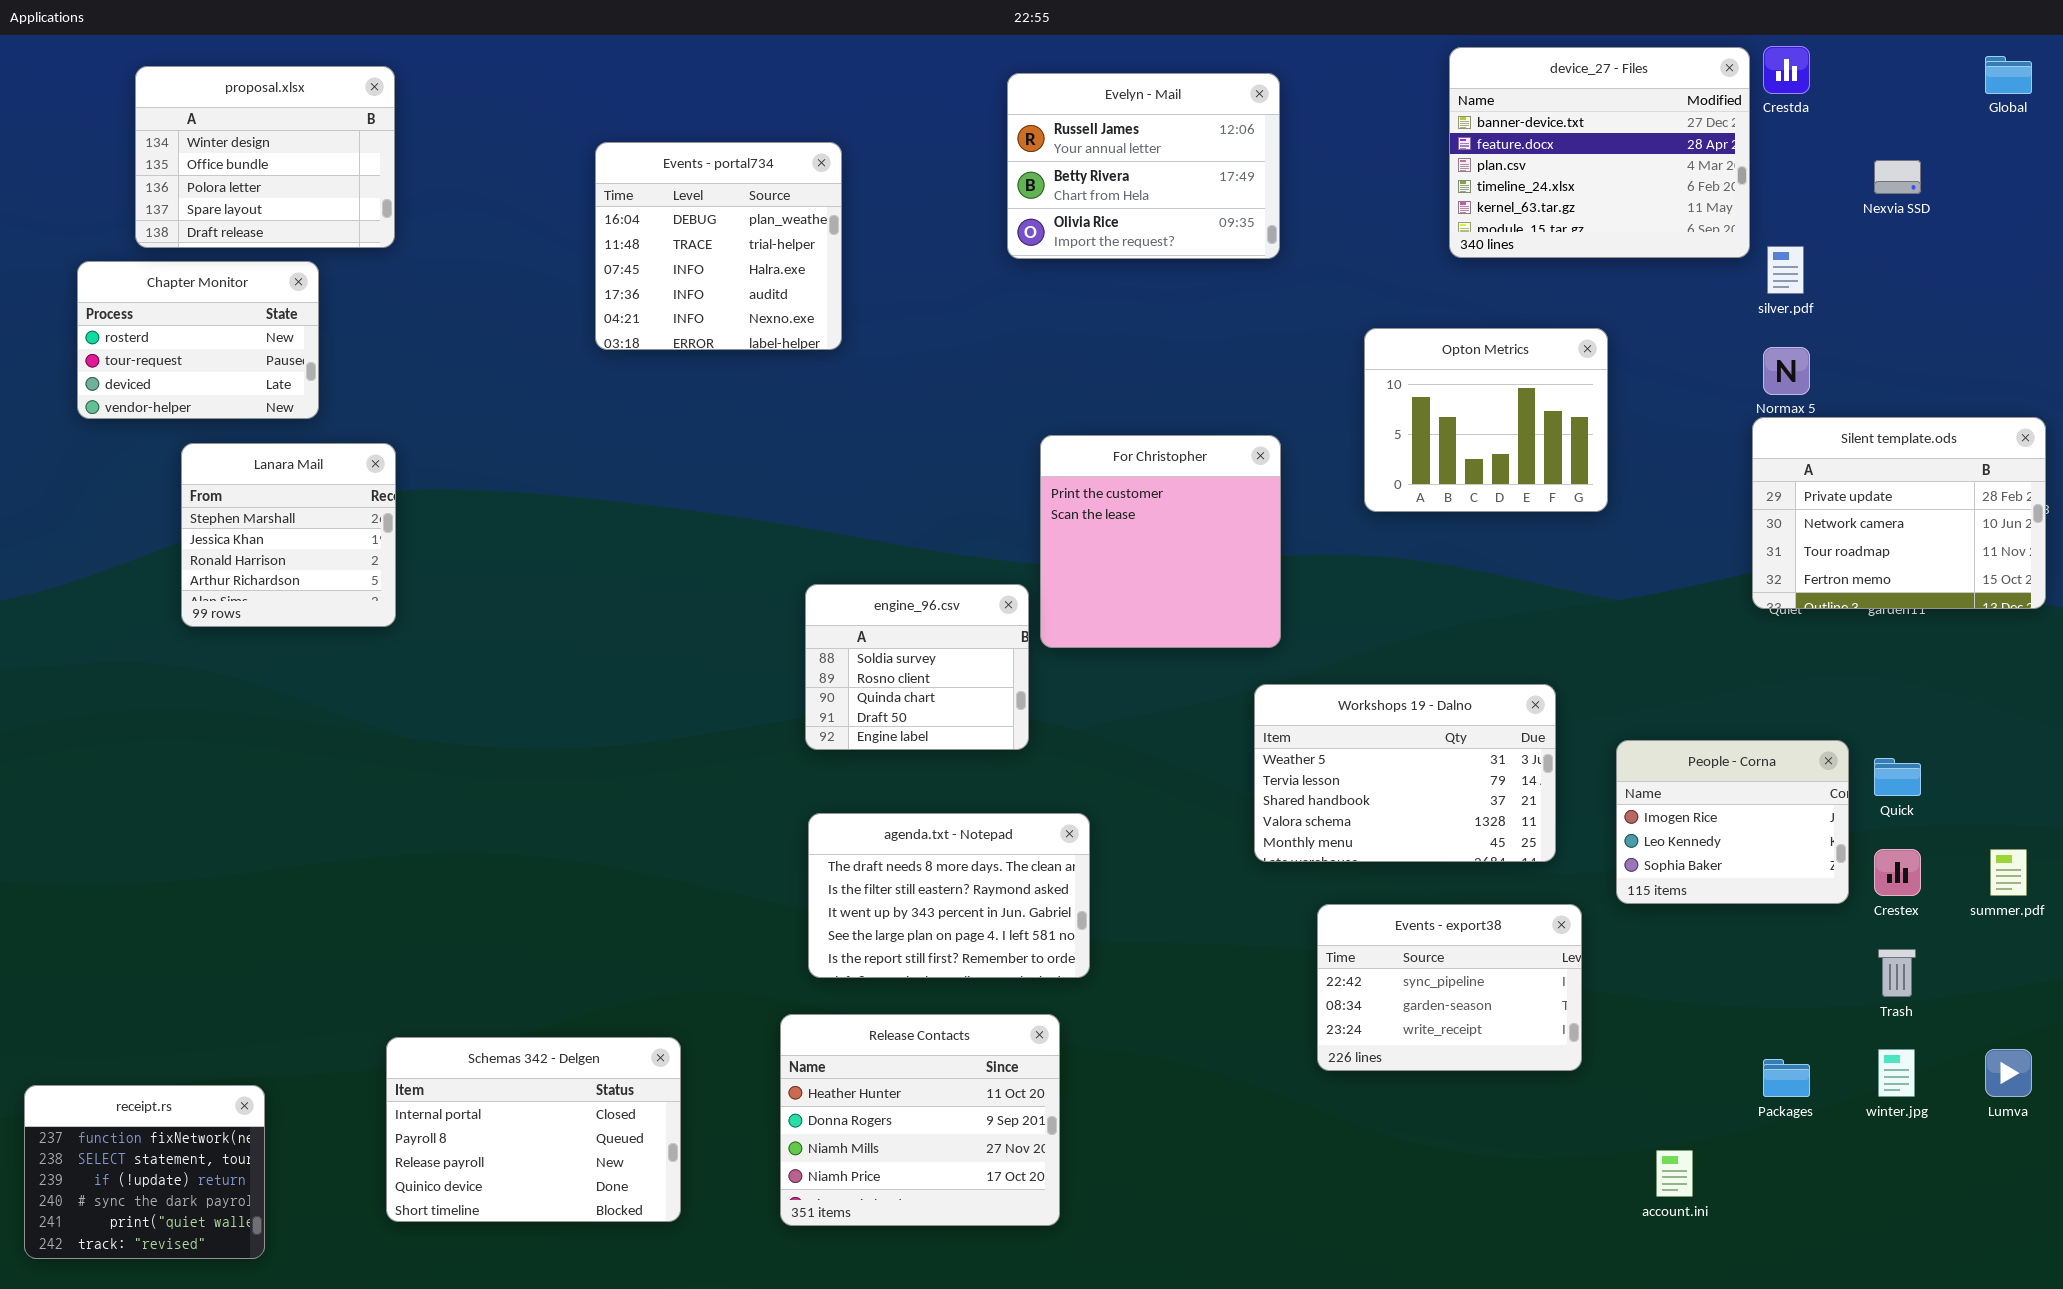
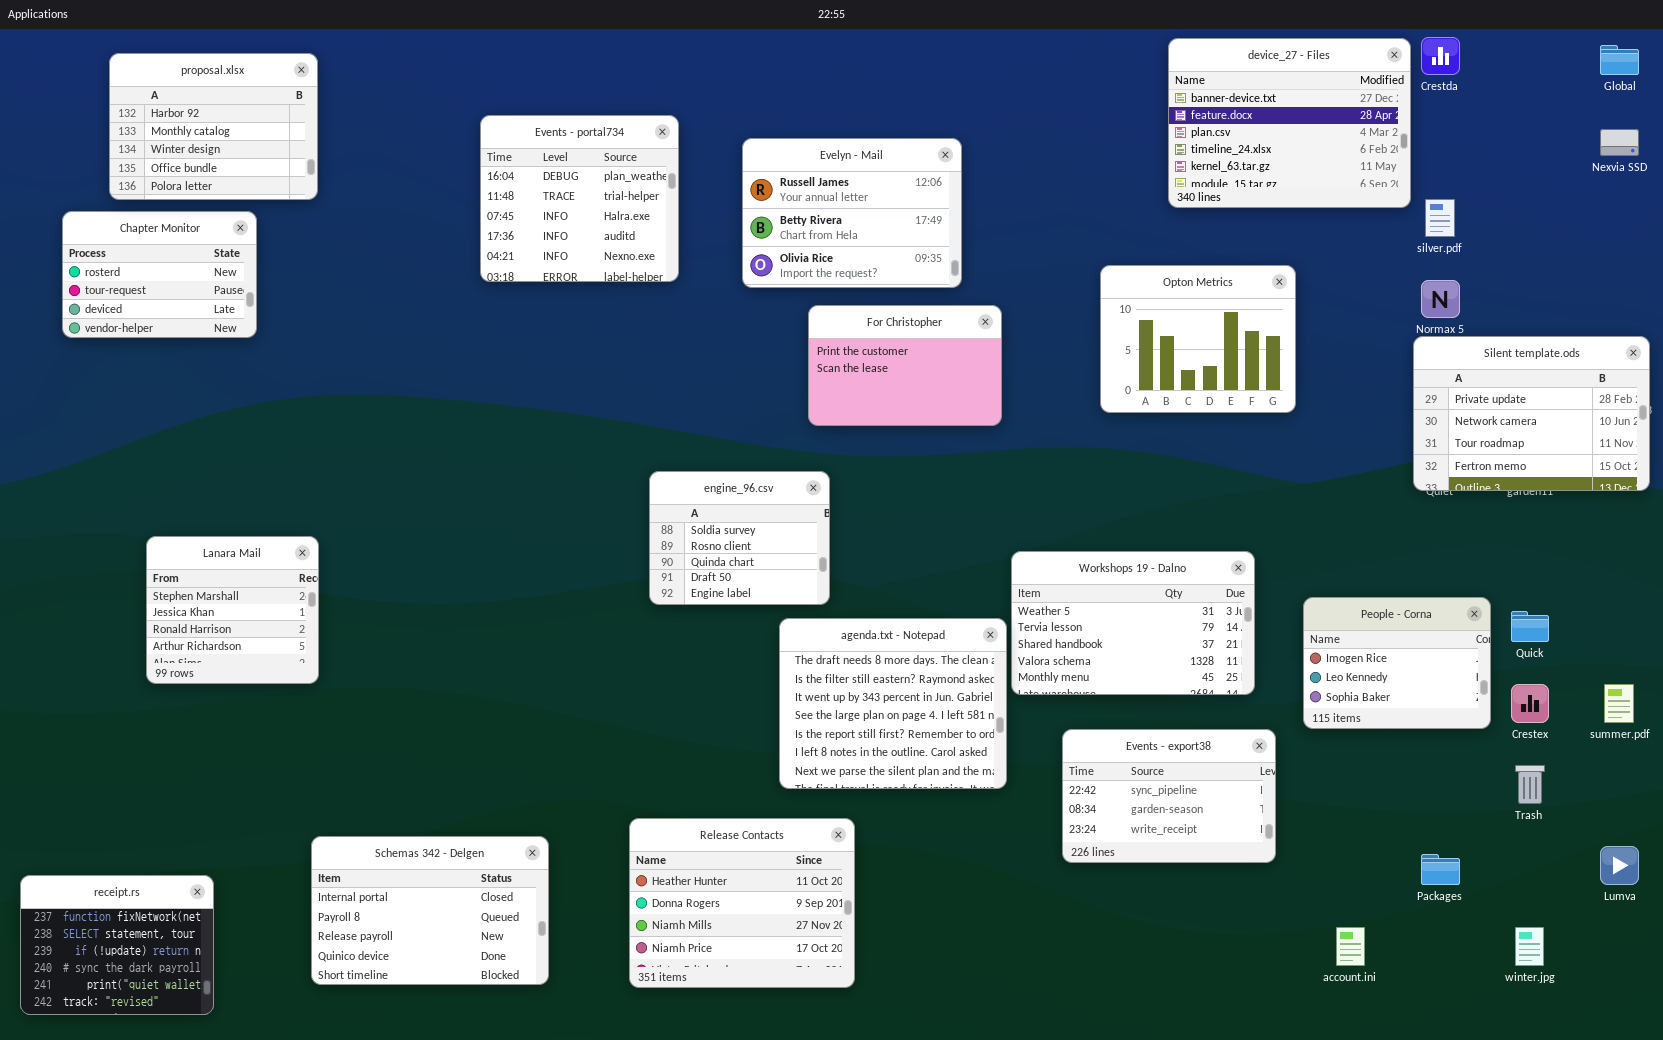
proposal.xlsx: [135,66,395,248] -> [109,53,318,200], scrolled up 2 rows
Evelyn - Mail: [1007,73,1280,259] -> [742,138,962,288], moved
Nexvia SSD: [1874,160,1921,194] -> [1600,129,1639,156], moved
For Christopher: [1040,435,1281,648] -> [808,305,1002,426], moved, resized
Lanara Mail: [181,443,396,627] -> [146,536,319,684], moved
agenda.txt - Notepad: [808,813,1090,978] -> [779,618,1007,789], moved, resized
winter.jpg: [1878,1049,1915,1097] -> [1515,927,1544,966], moved

